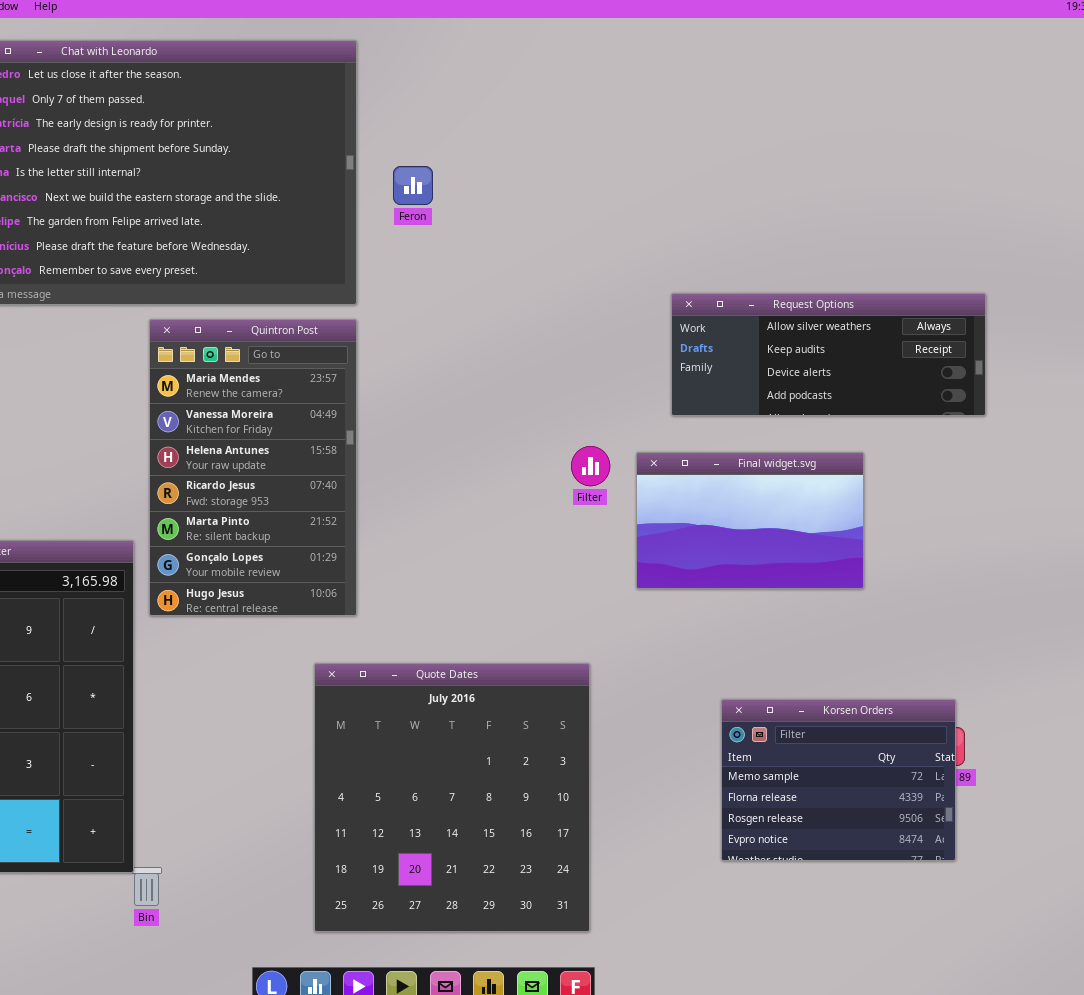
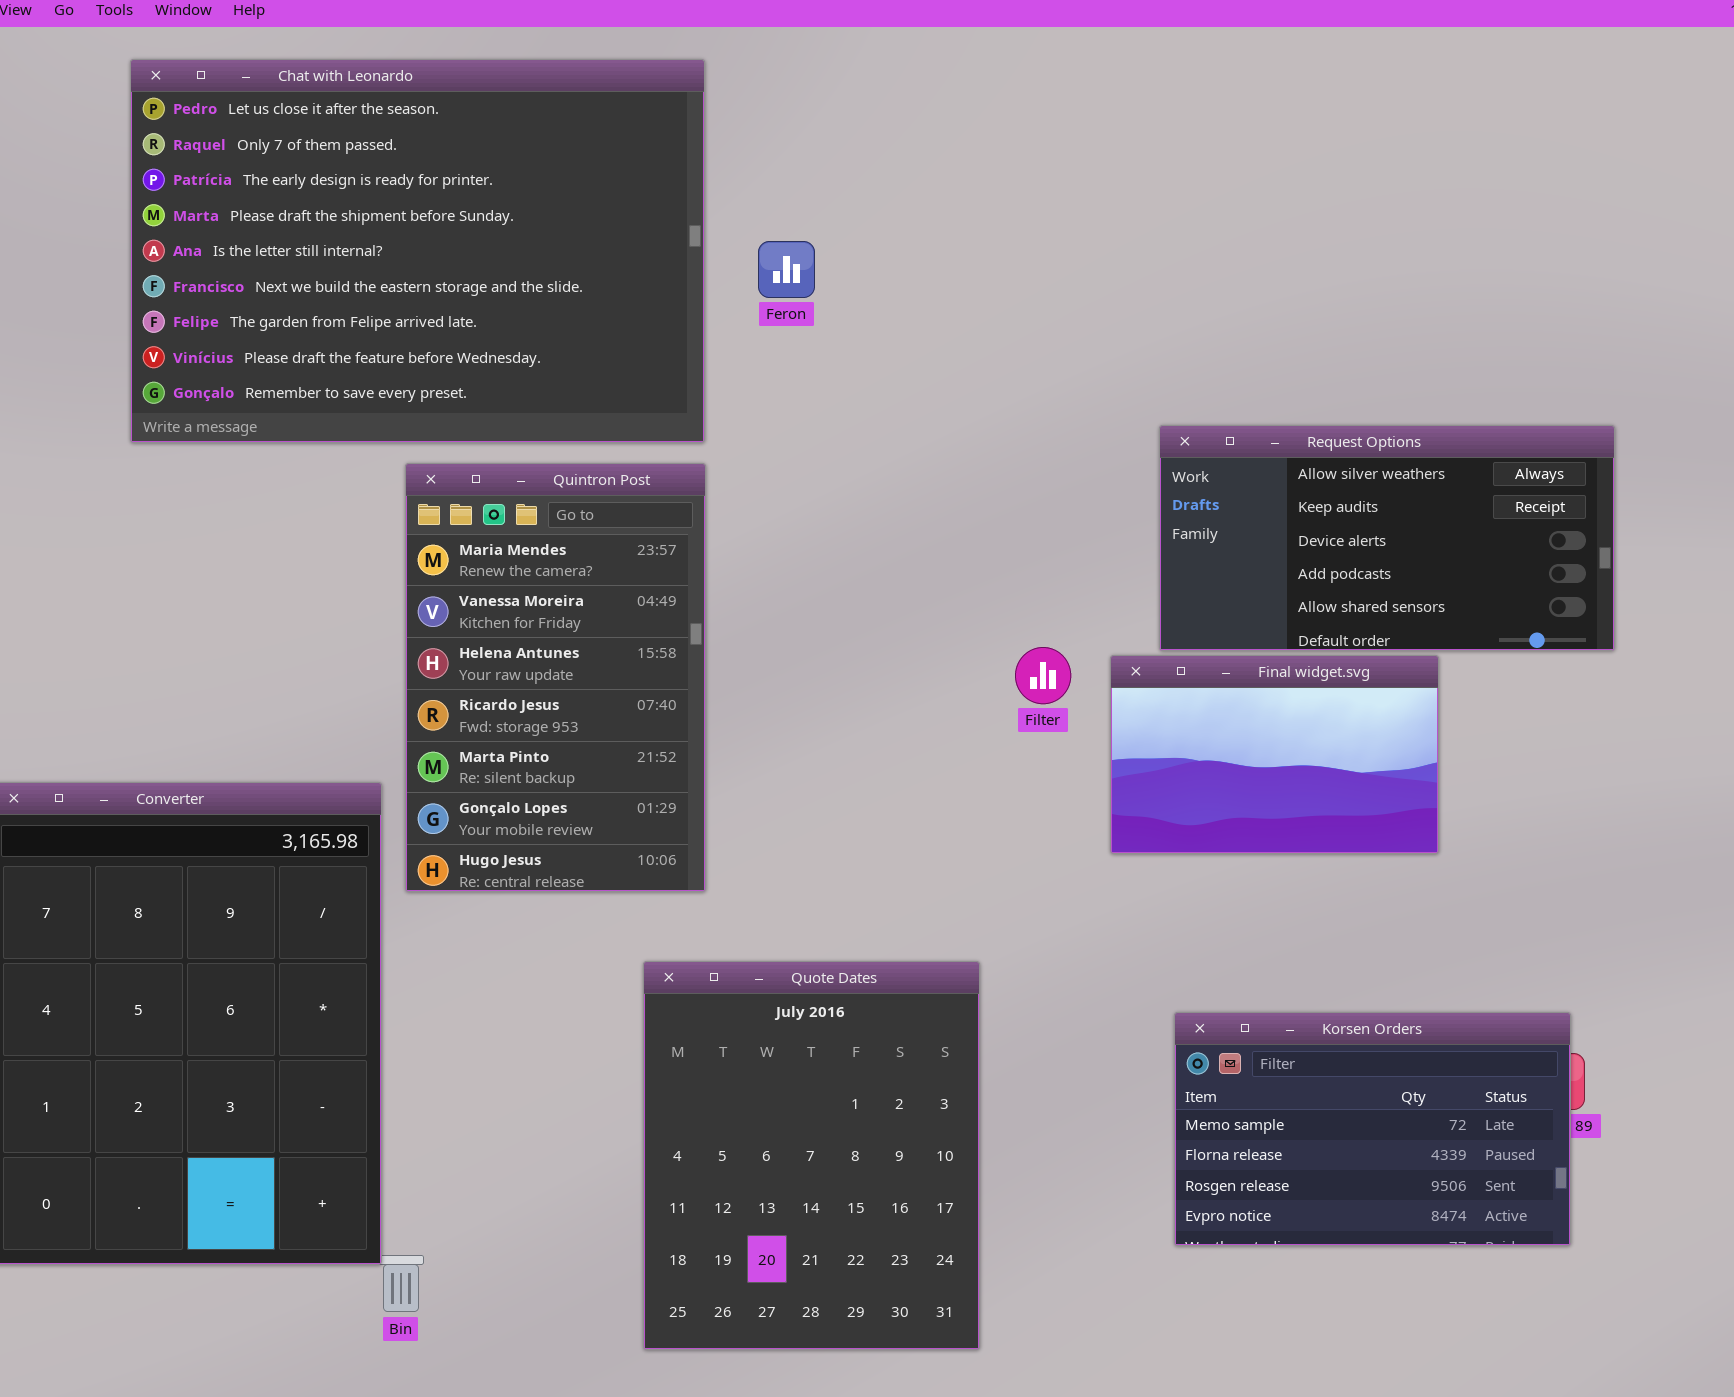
Request Options: [671,293,986,416] -> [1159,425,1615,651], resized
Quote Dates: [314,663,590,932] -> [643,961,980,1350], resized
Korsen Orders: [721,699,956,861] -> [1174,1012,1571,1246], resized

